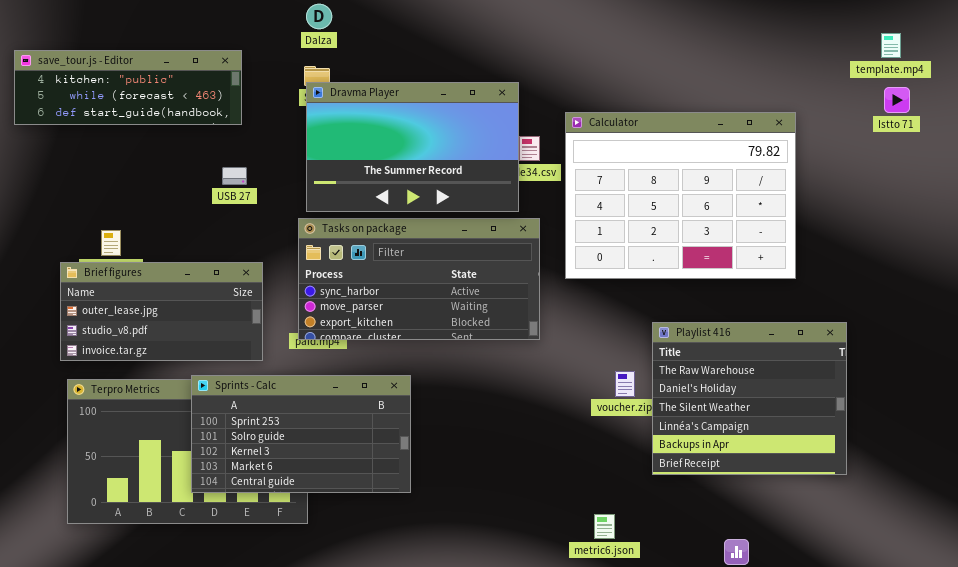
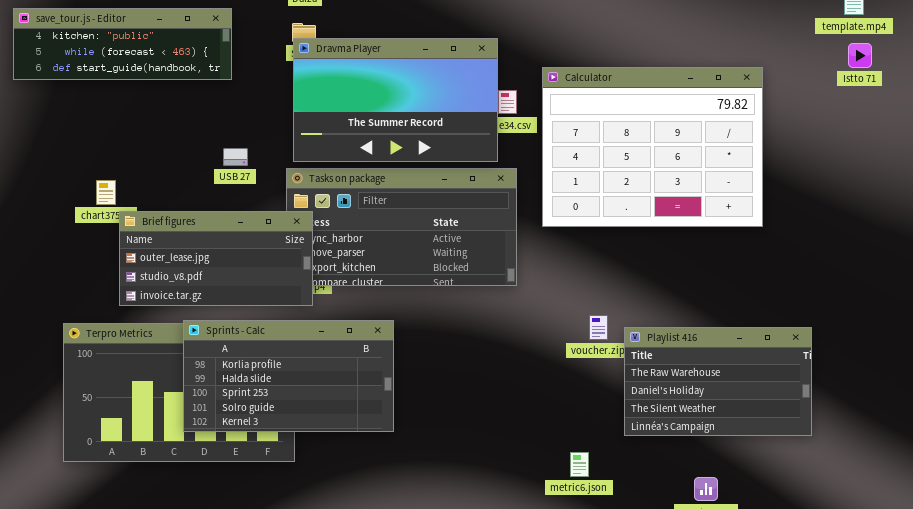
USB 27: [222,167,247,185] -> [223,148,248,166], moved
Brief figures: [60,262,263,361] -> [119,211,313,306], moved
Playlist 416: [652,322,847,475] -> [624,327,812,436], moved, resized
Sprints - Calc: [191,375,411,493] -> [183,320,394,432], scrolled up 2 rows

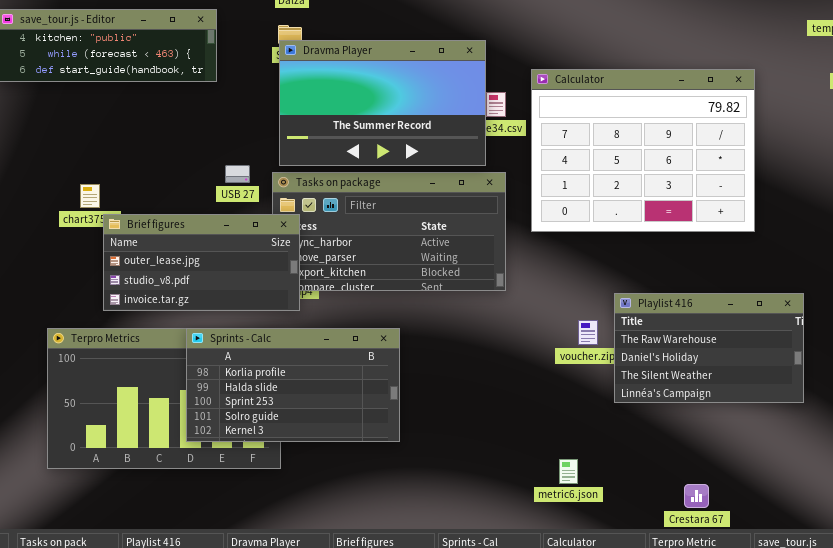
USB 27: [223,148,248,166] -> [225,165,250,183], moved
Sprints - Calc: [183,320,394,432] -> [186,328,400,442], moved
Playlist 416: [624,327,812,436] -> [614,293,804,403], moved

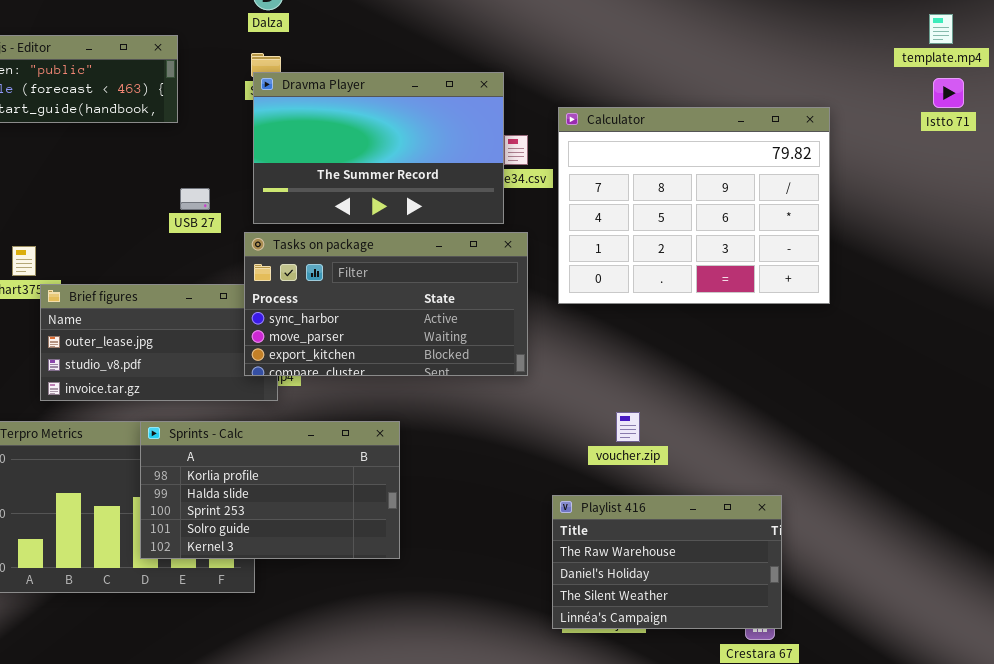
USB 27: [225,165,250,183] -> [180,188,210,210], moved
Tasks on package: [272,172,506,291] -> [244,232,528,376], raised
Playlist 416: [614,293,804,403] -> [552,495,782,629], moved

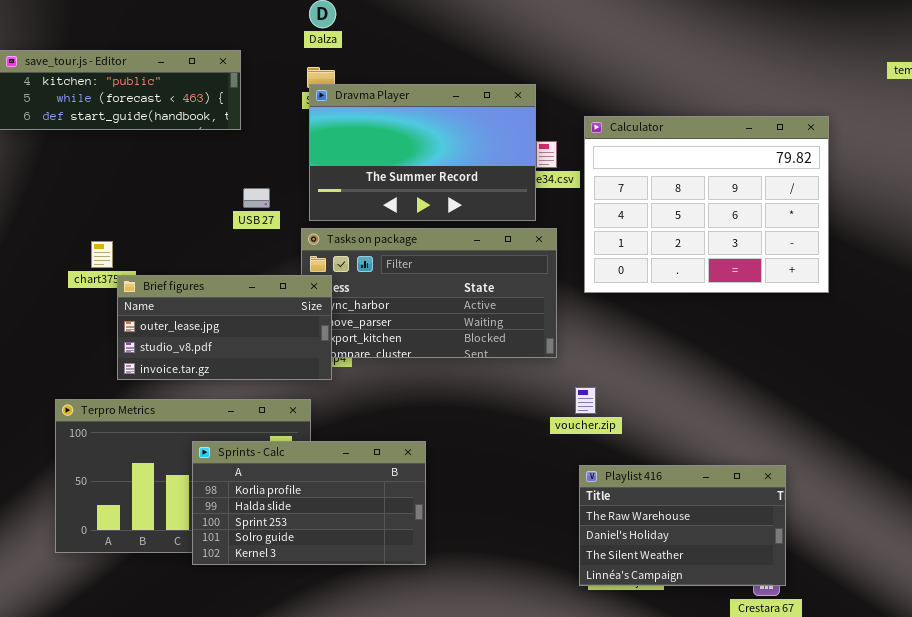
Brief figures: [40,284,278,401] -> [117,275,332,380], raised
voucher.zip: [616,412,640,442] -> [575,387,596,414], moved
Sprints - Calc: [140,421,400,559] -> [192,441,426,565], moved

